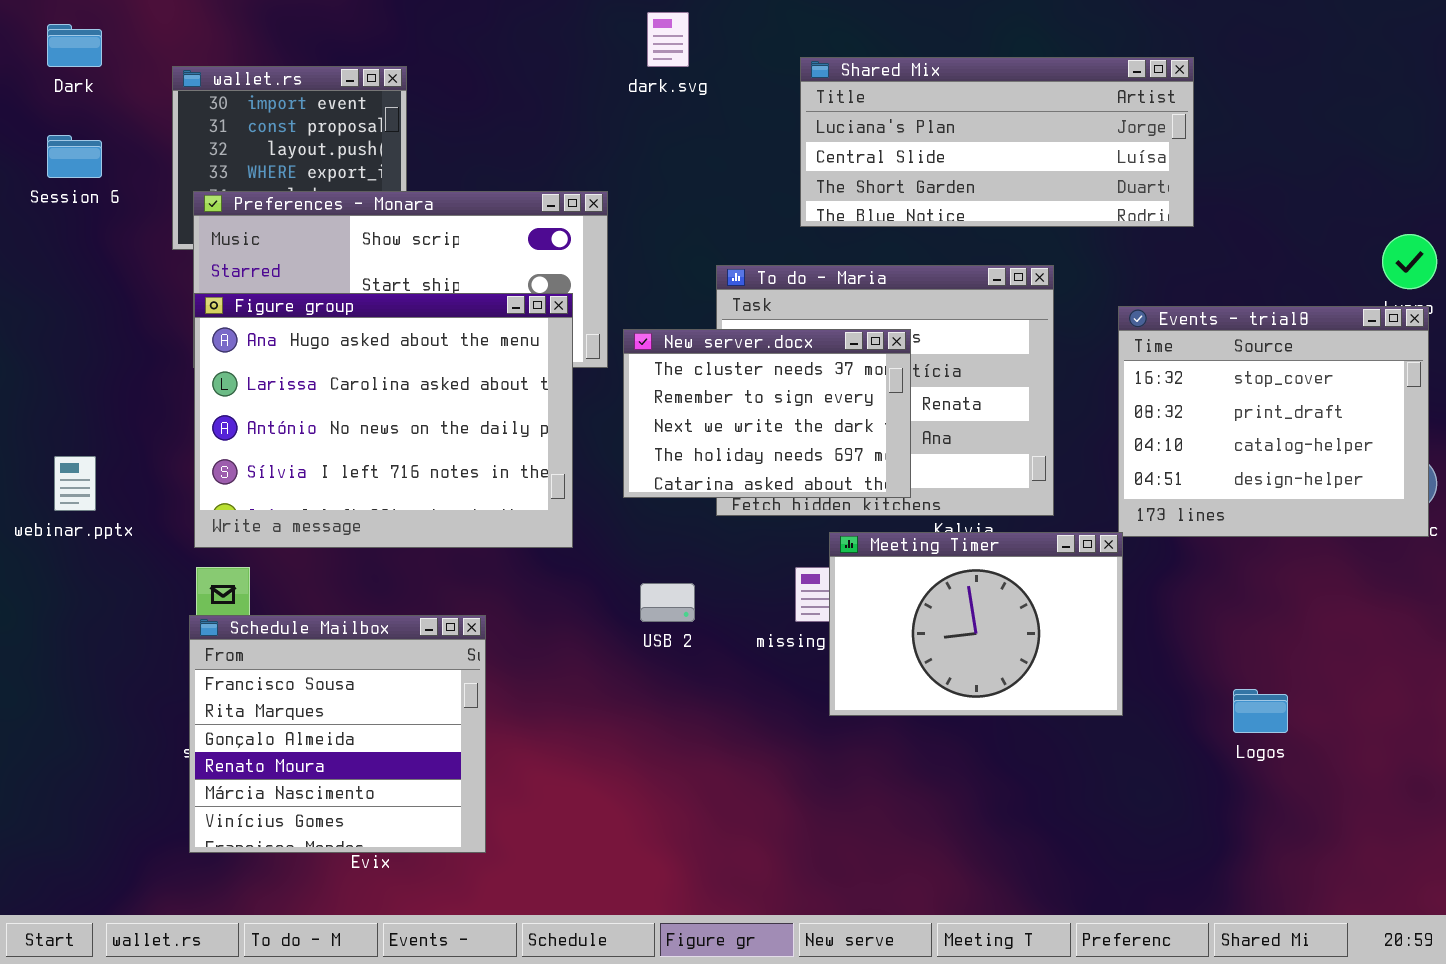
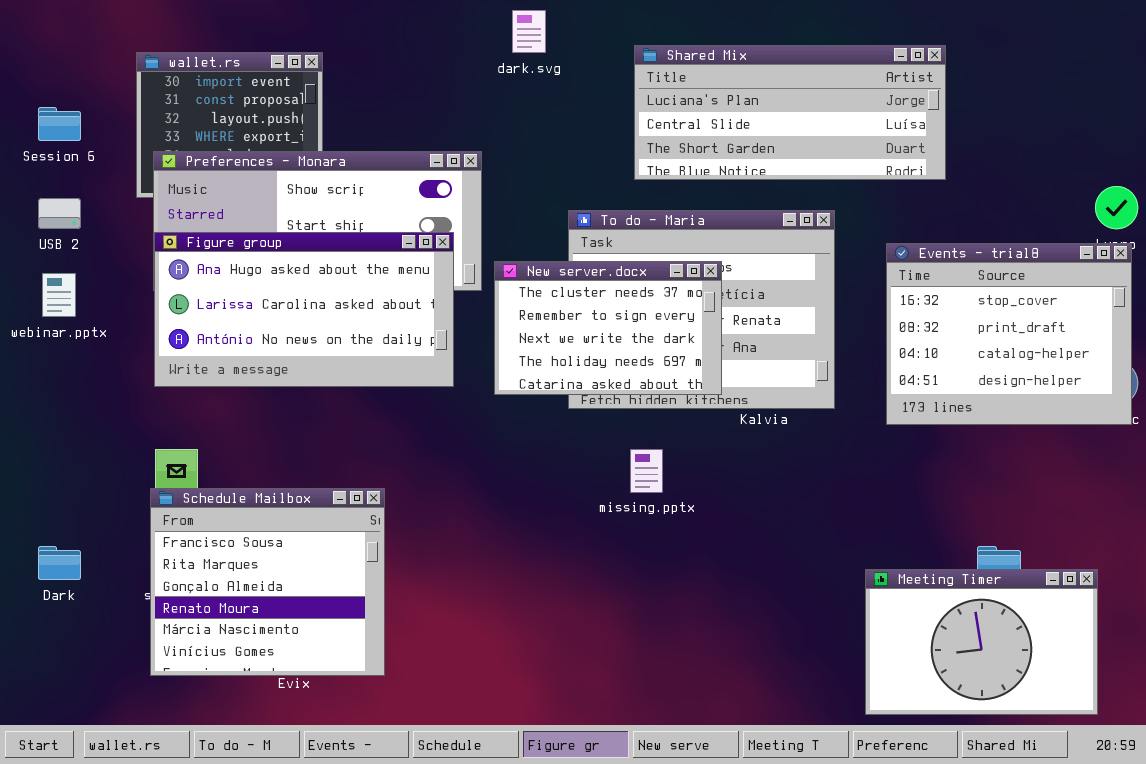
Dark: [47,24,102,67] -> [38,546,81,580], moved
Figure group: [194,293,573,548] -> [154,232,454,387], resized
webinar.pptx: [54,456,96,511] -> [42,273,76,317], moved
Meeting Timer: [829,532,1123,716] -> [865,569,1098,715], moved
USB 2: [640,583,695,622] -> [38,198,81,229], moved

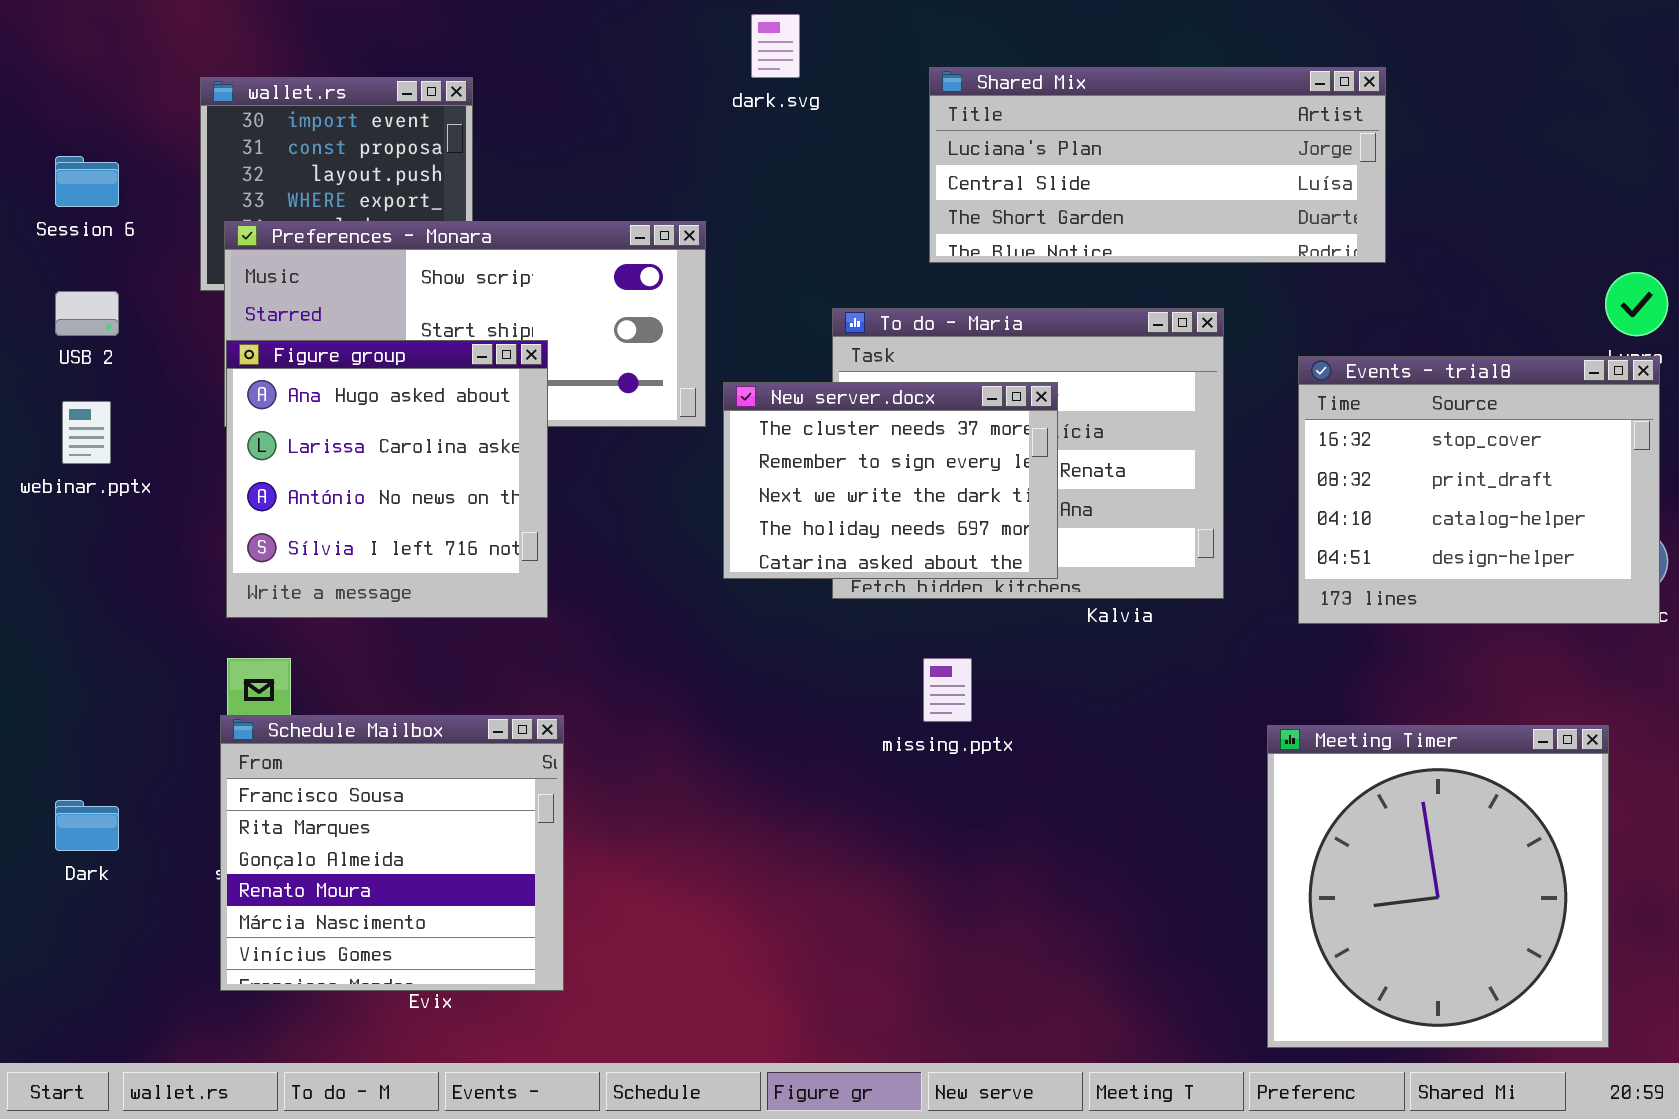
Figure group: [154,232,454,387] -> [226,340,548,618], resized
Meeting Timer: [865,569,1098,715] -> [1267,725,1609,1048], resized

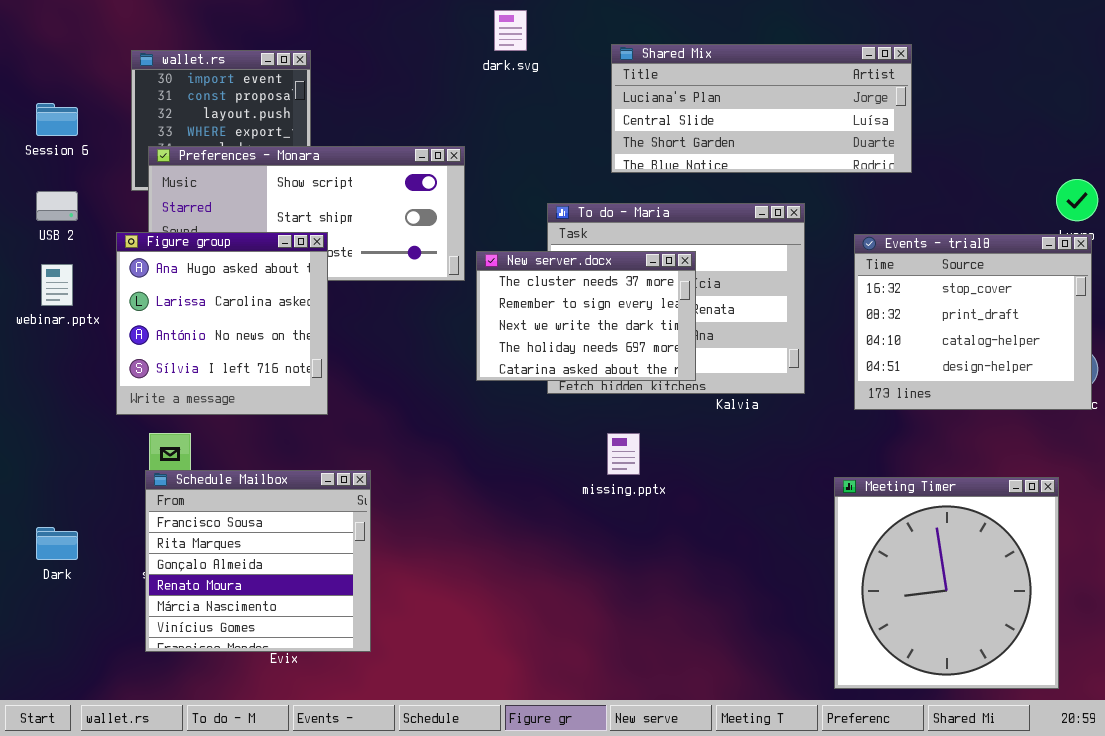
Figure group: [226,340,548,618] -> [116,232,328,415], moved

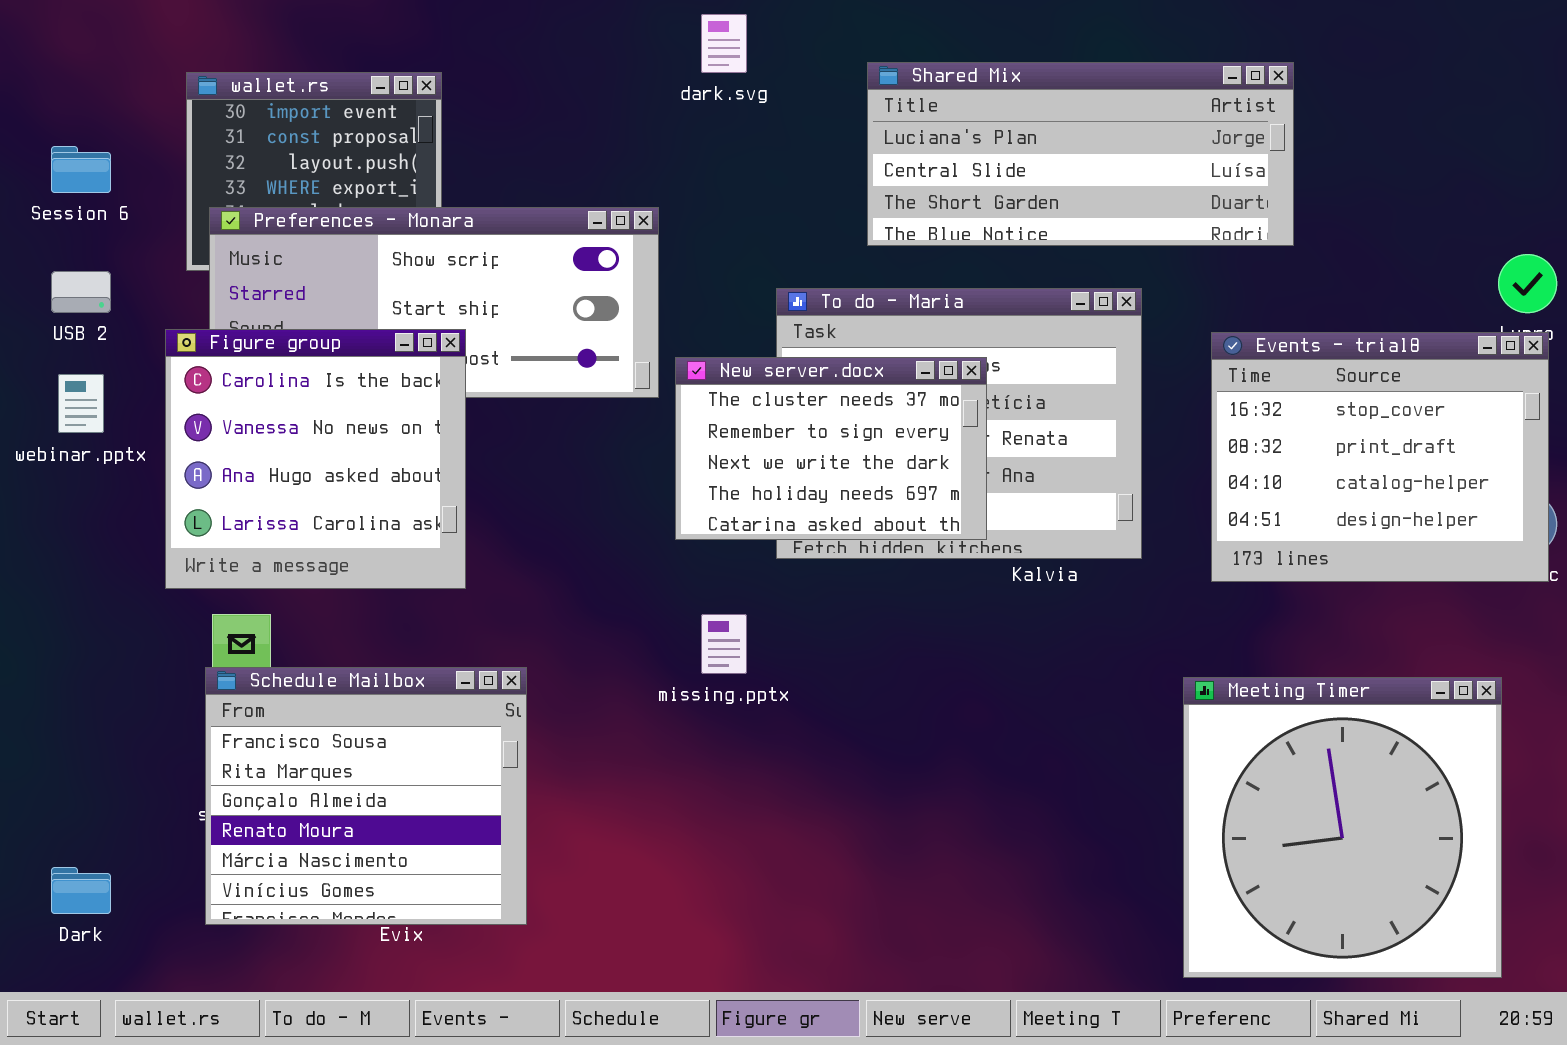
Figure group: [116,232,328,415] -> [165,329,466,589], scrolled up 2 rows
missing.pptx: [607,433,640,475] -> [701,614,747,674], moved
Dark: [36,527,78,560] -> [51,867,111,914], moved

